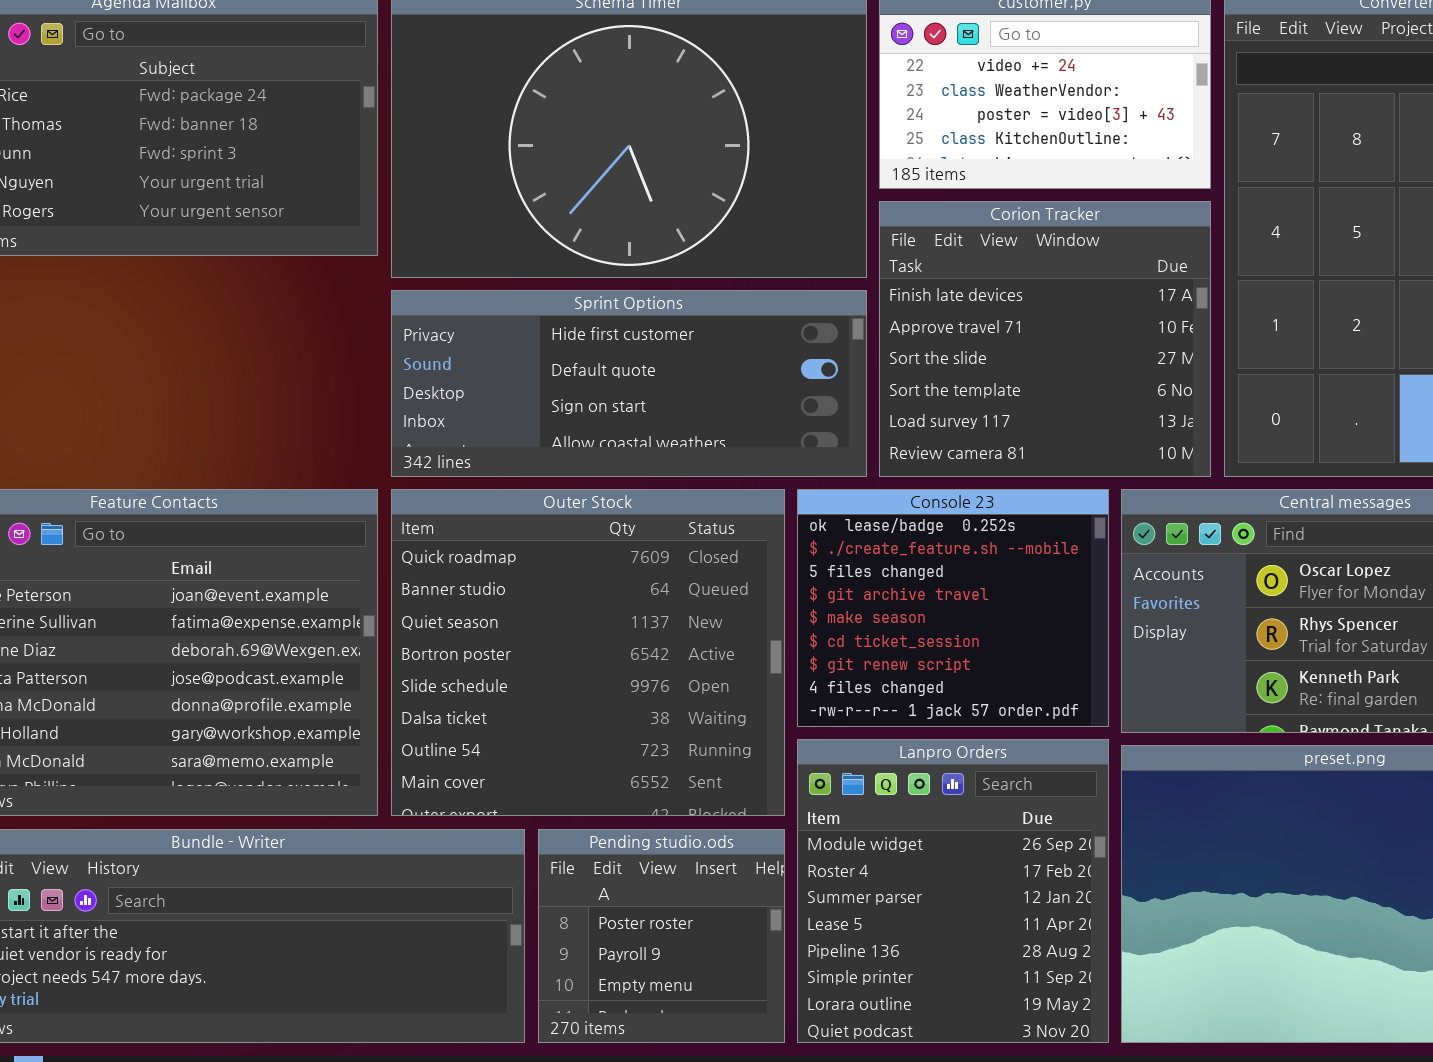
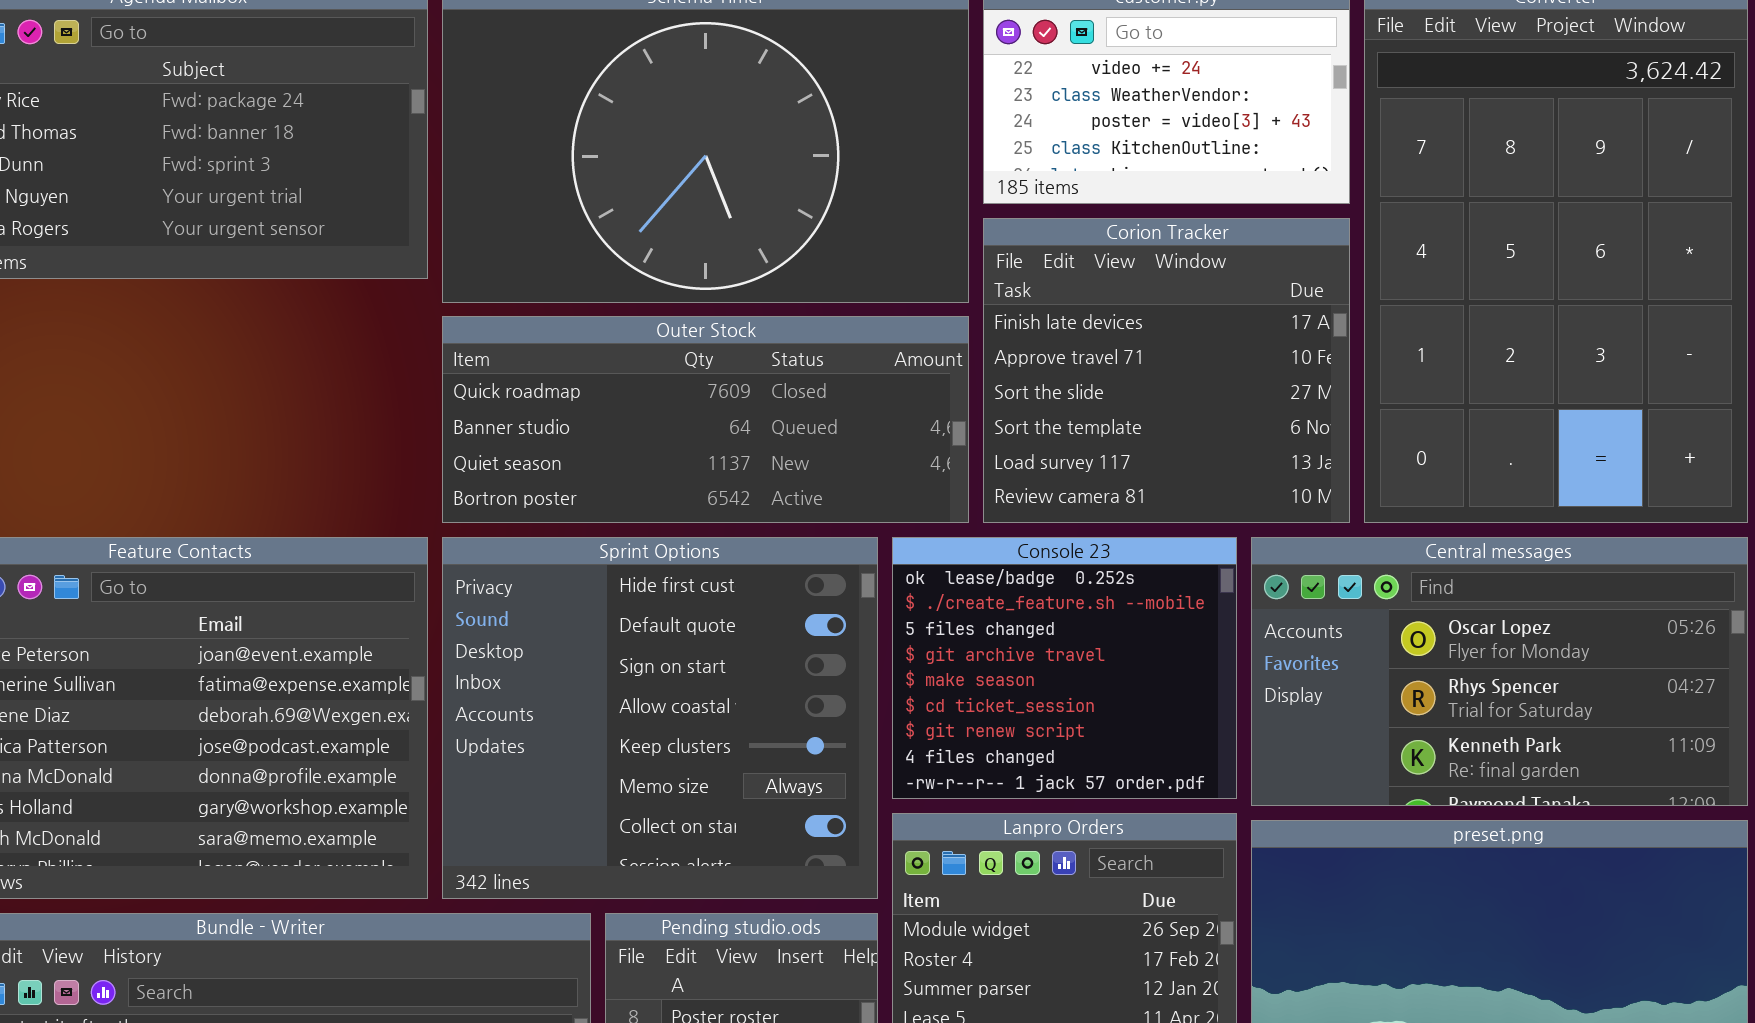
Sprint Options: [391,290,867,477] -> [442,537,878,899], moved, resized
Outer Stock: [391,489,785,816] -> [442,316,969,523], moved, resized

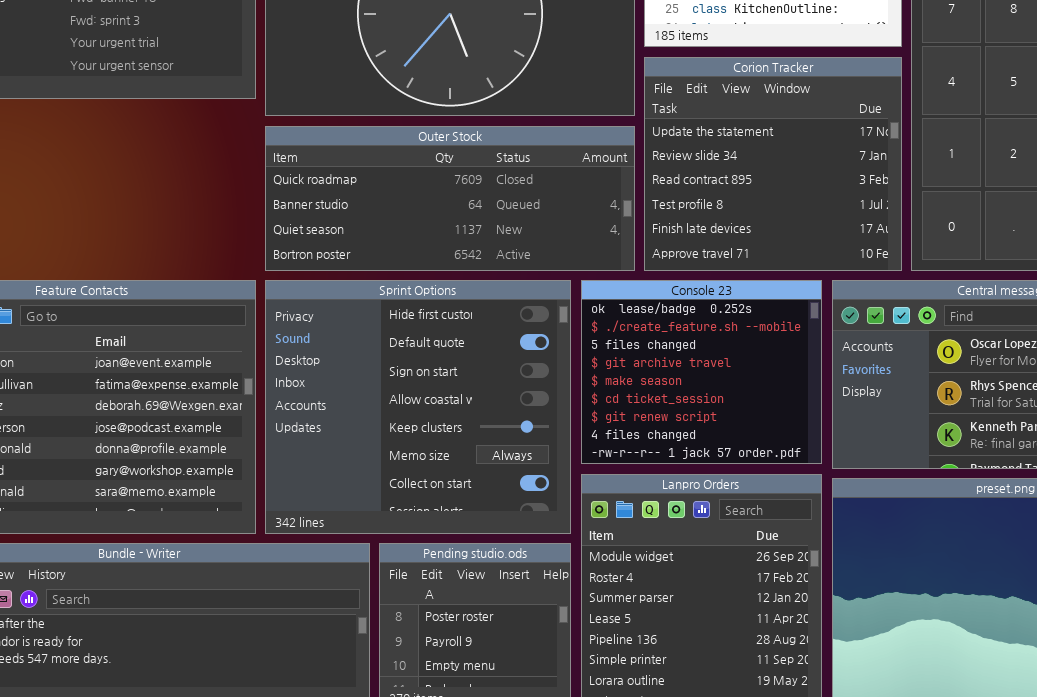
Corion Tracker: [983,218,1350,523] -> [644,57,902,271], scrolled up 4 rows

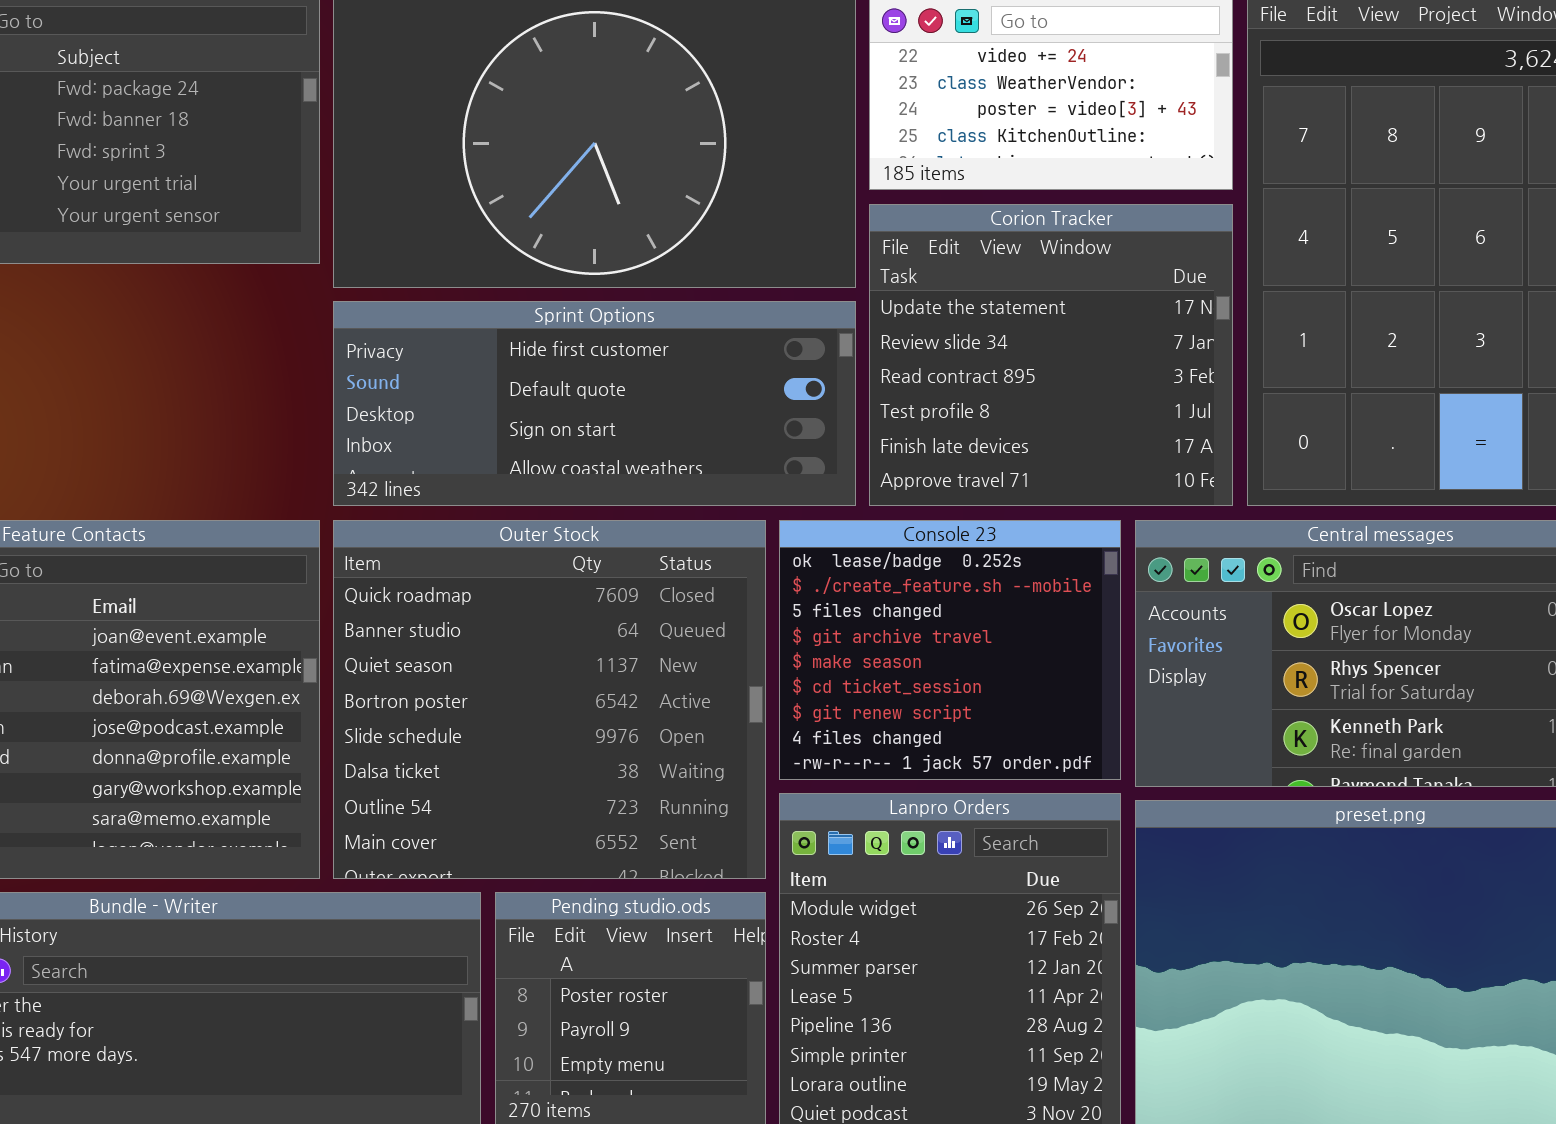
Outer Stock: [265,126,635,271] -> [333,520,766,879], moved, resized
Sprint Options: [265,280,571,534] -> [333,301,856,506], moved, resized

